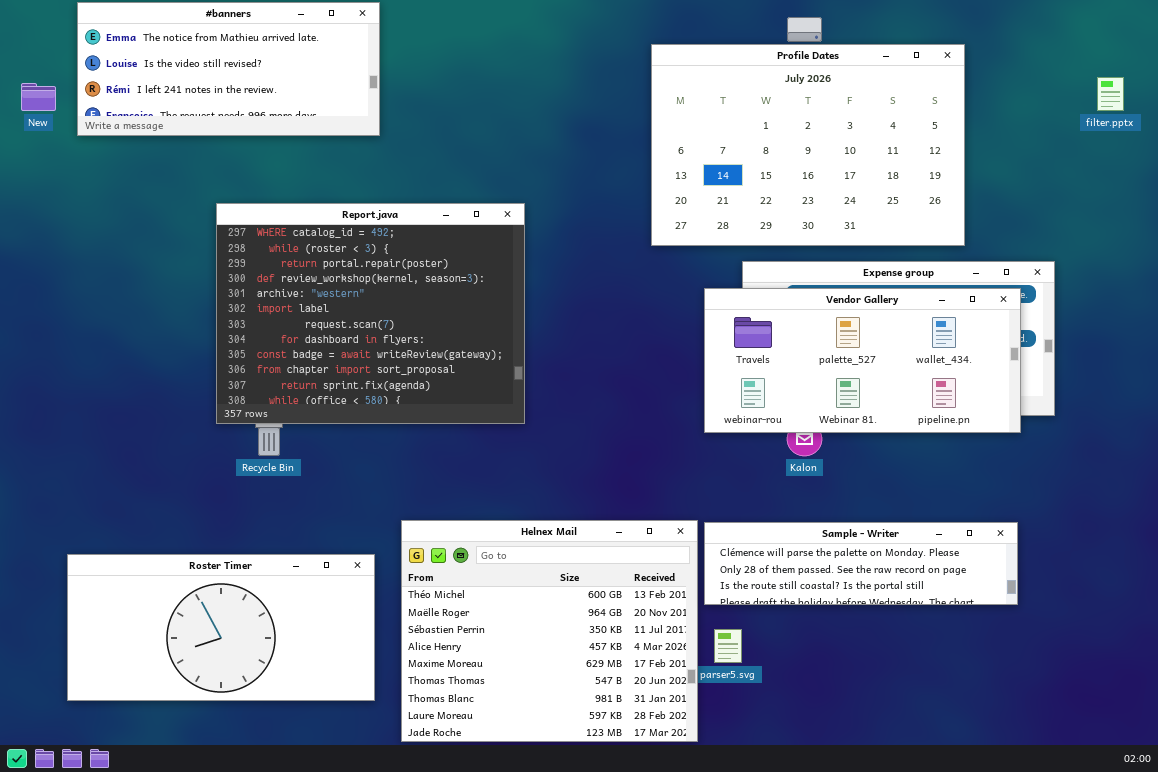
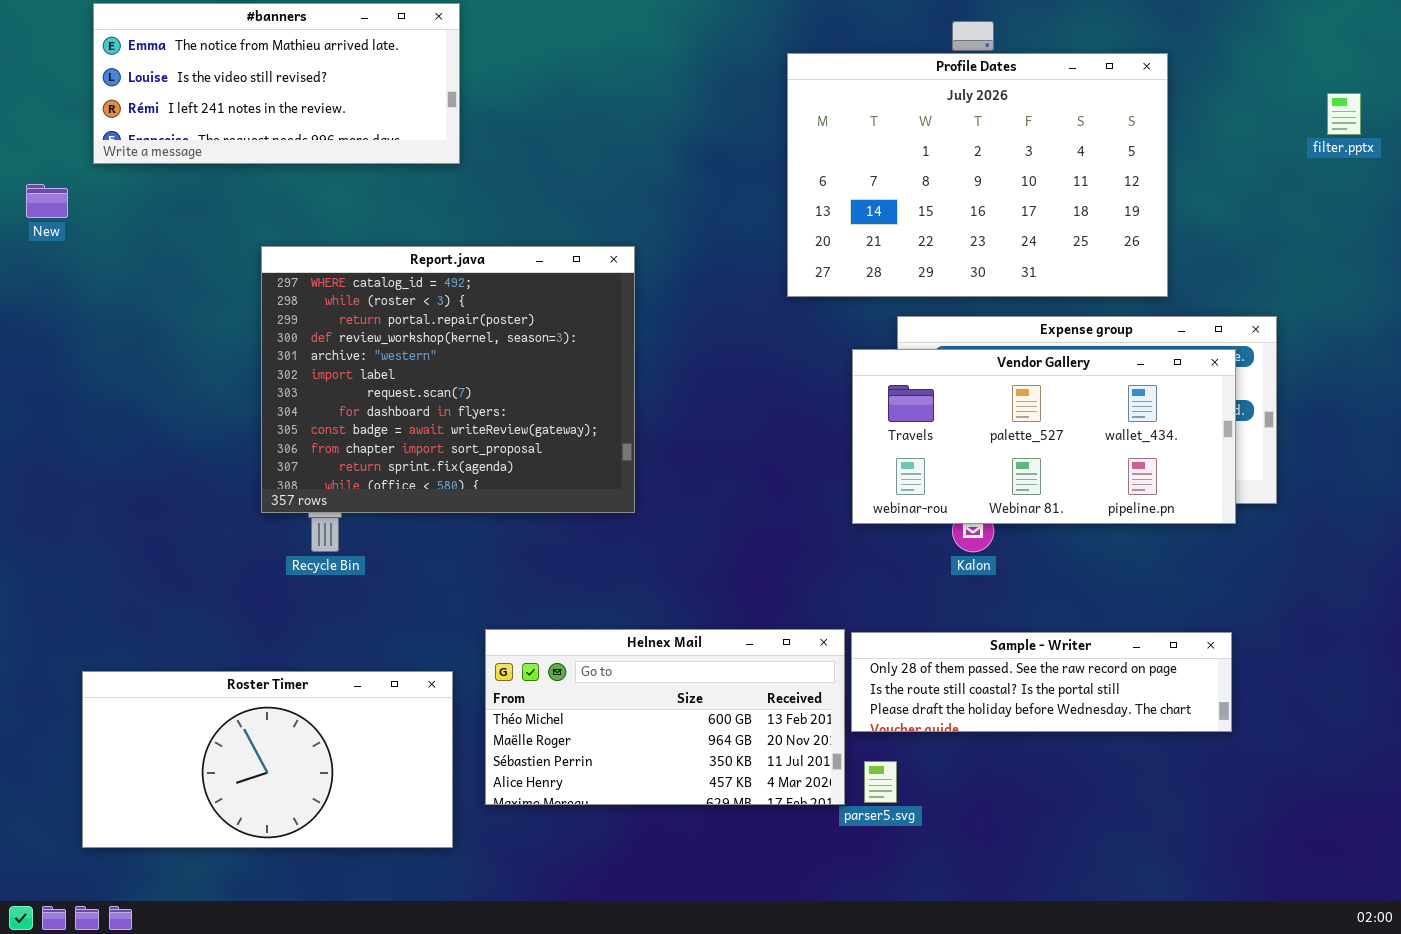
New: [21,83,56,111] -> [26,184,68,218], moved
Helnex Mail: [401,520,698,742] -> [485,629,845,805], resized
Sample - Writer: [704,522,1018,605] -> [851,632,1232,732], scrolled down 1 row

